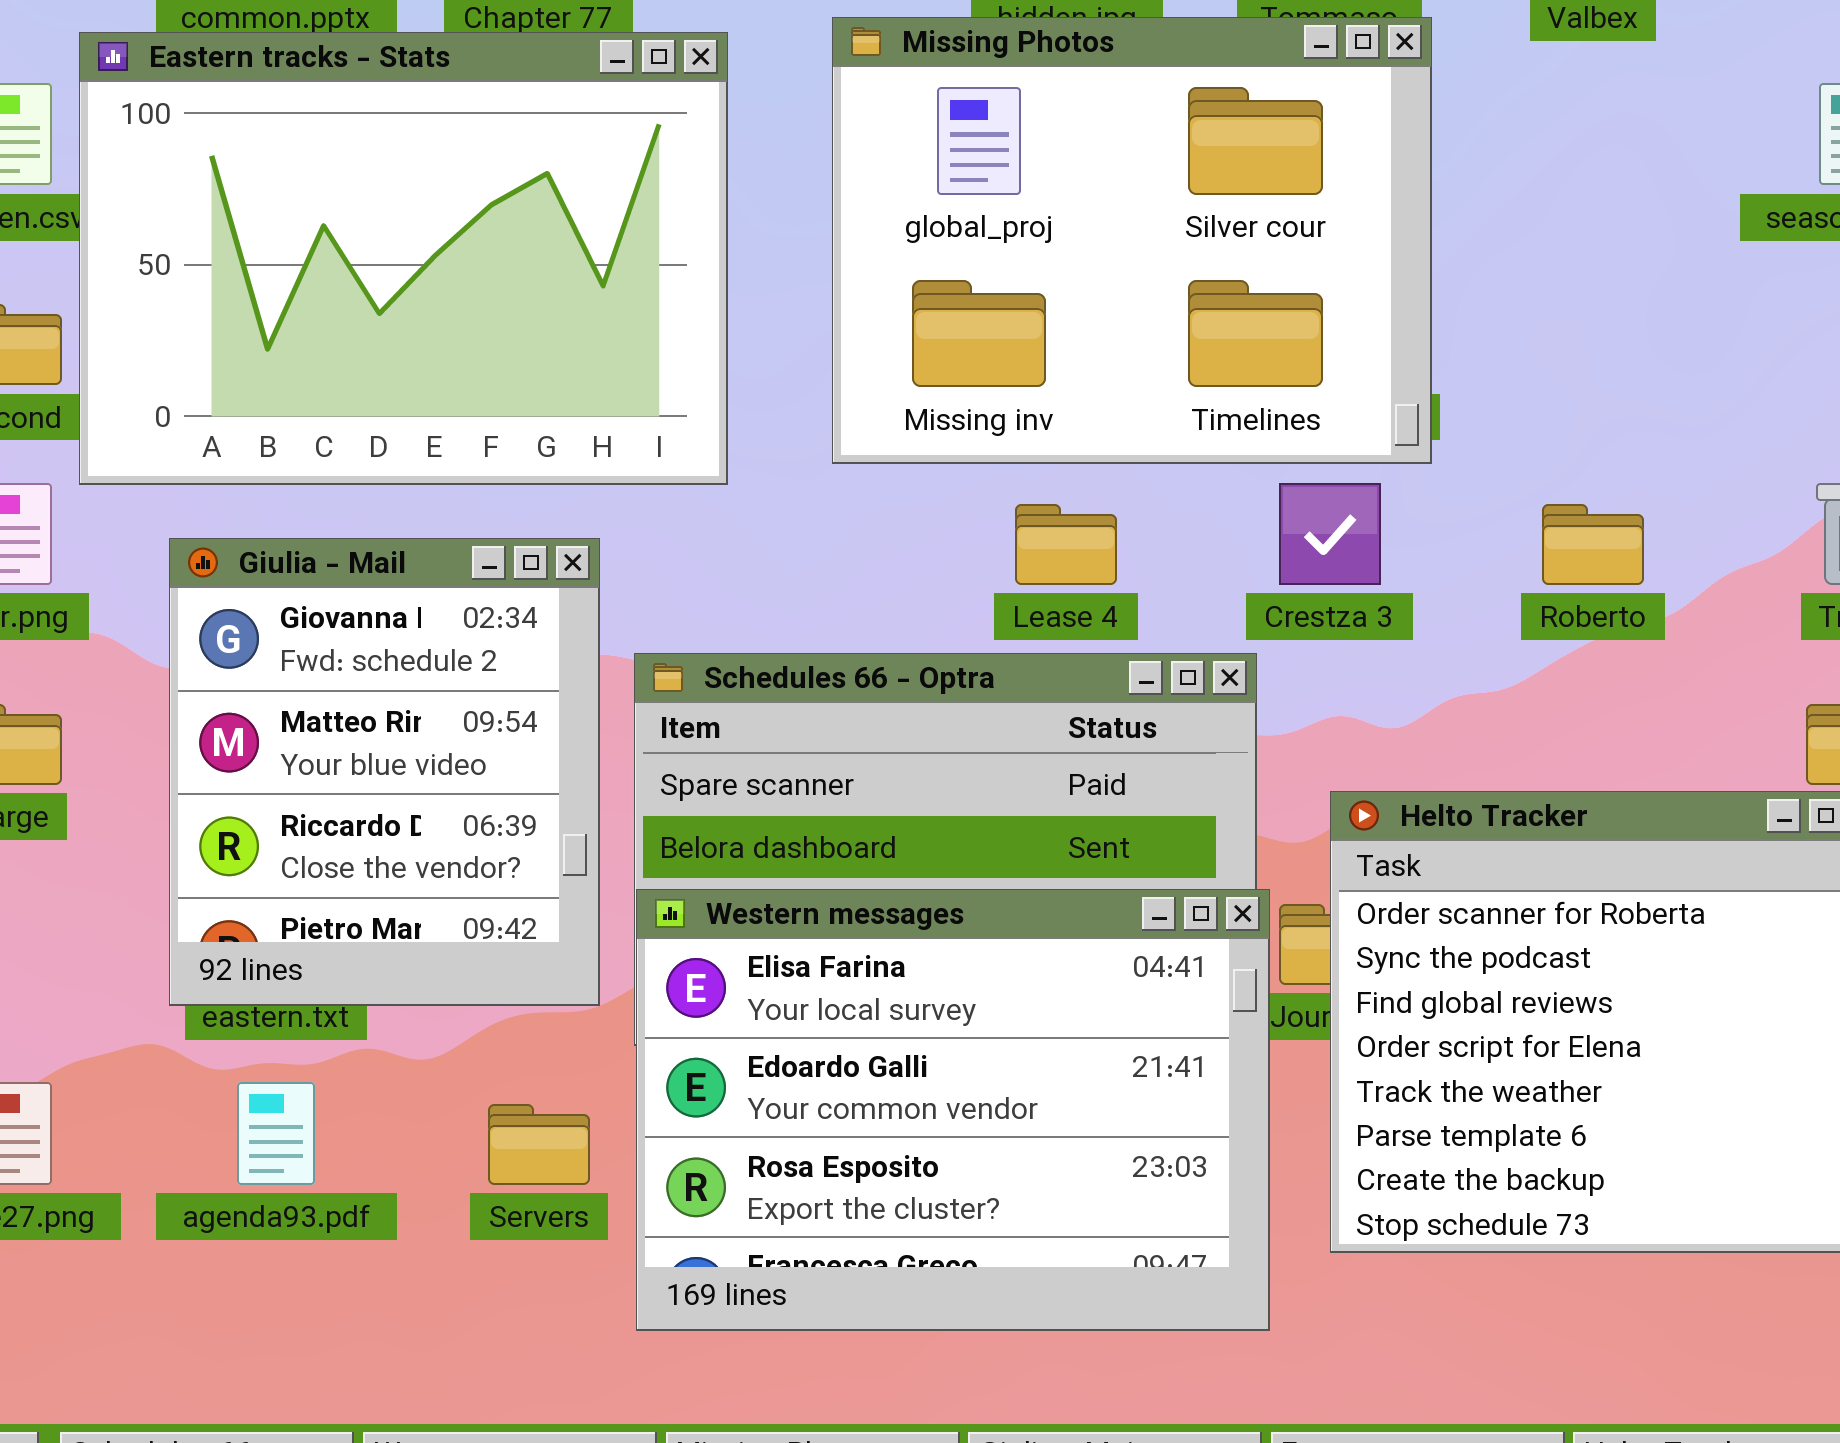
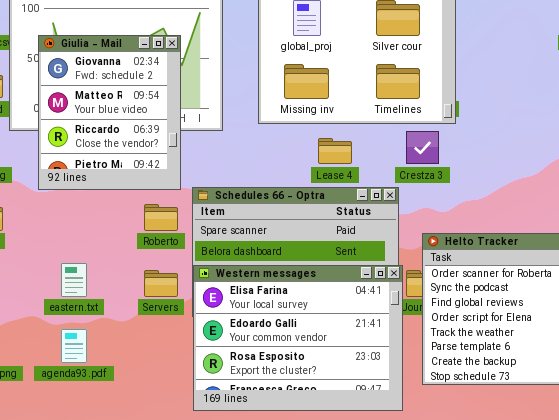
Roberto: [1542,504,1644,585] -> [144,204,178,231], moved
Giulia - Mail: [169,538,600,1006] -> [38,35,181,190], moved
Servers: [488,1104,590,1185] -> [144,270,178,297], moved

